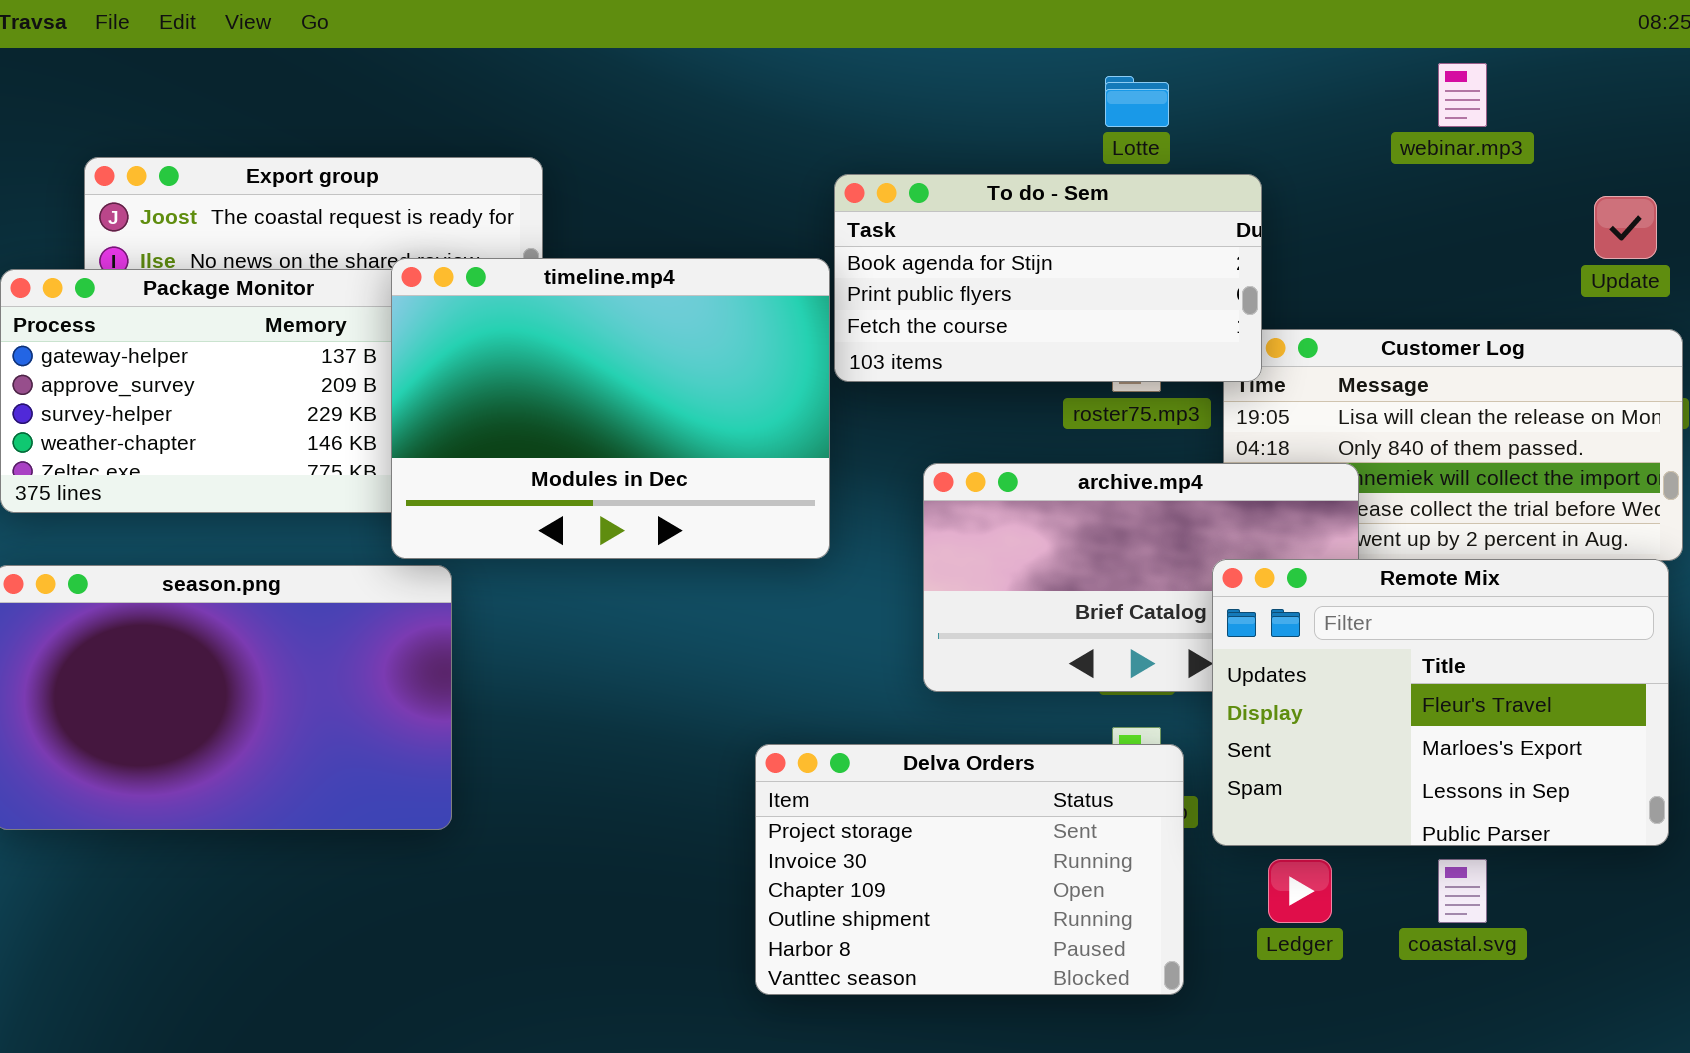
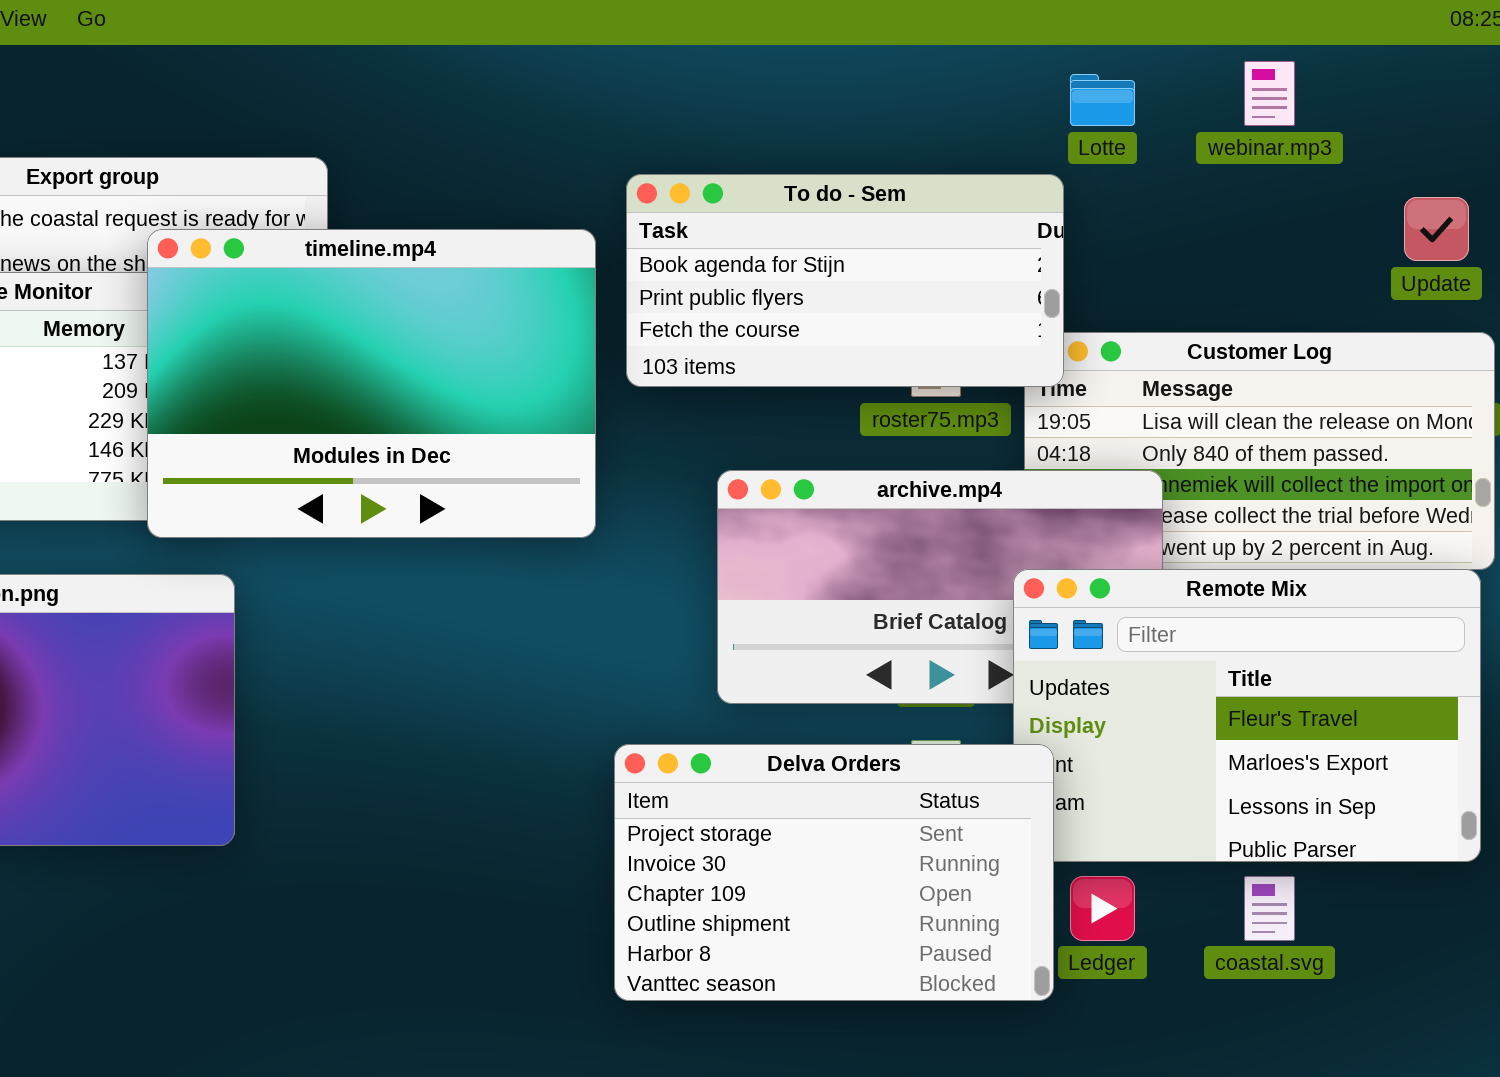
Lotte: [1105,76,1169,127] -> [1070,74,1135,126], moved
timeline.mp4: [391,258,830,559] -> [147,229,596,538], moved
Delva Orders: [755,744,1184,995] -> [614,744,1054,1001], moved

